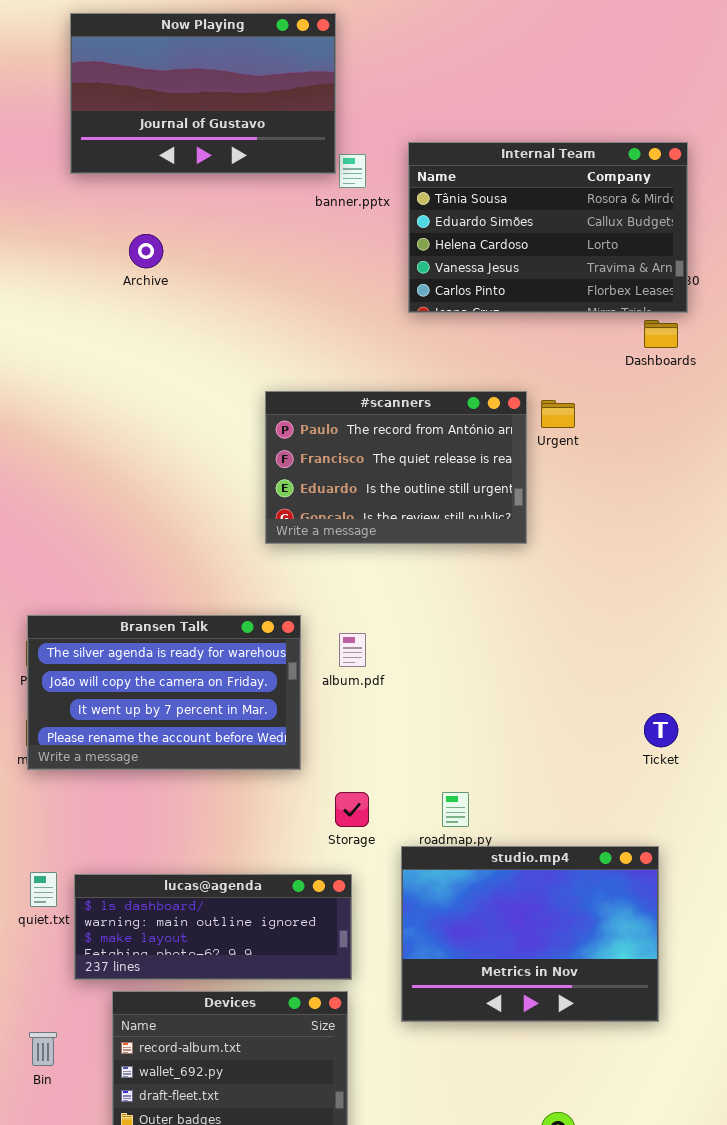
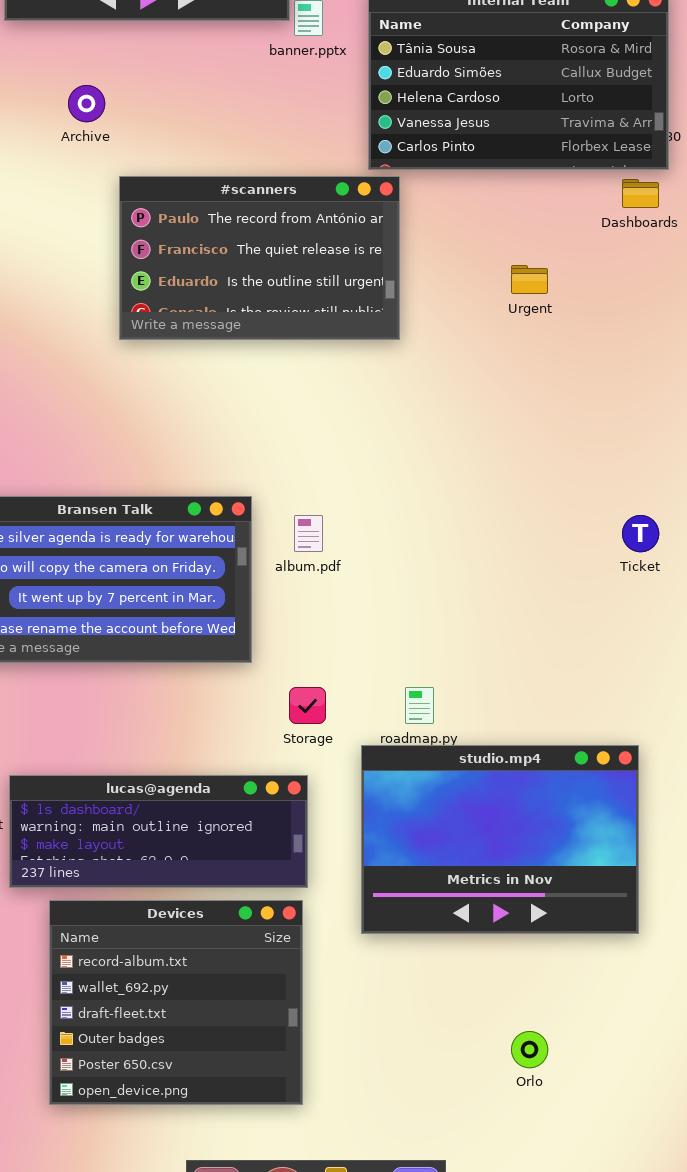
#scanners: [265,391,527,544] -> [119,176,400,340], moved
Ticket: [644,713,678,747] -> [622,515,659,552], moved

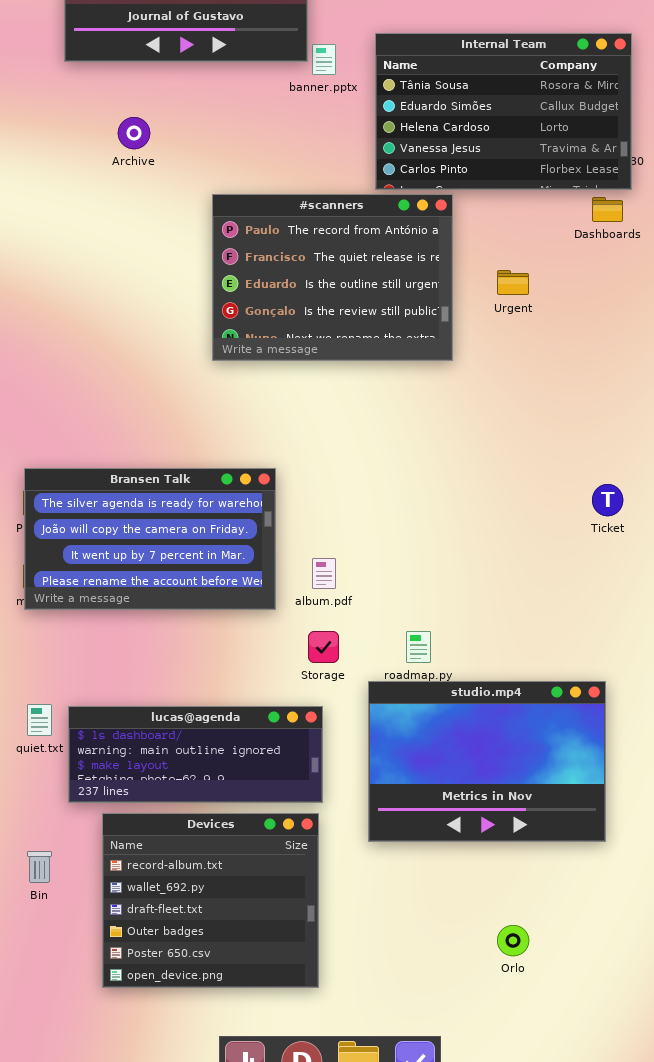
#scanners: [119,176,400,340] -> [212,194,453,361], moved, resized
album.pdf: [294,515,323,552] -> [312,558,336,589], moved

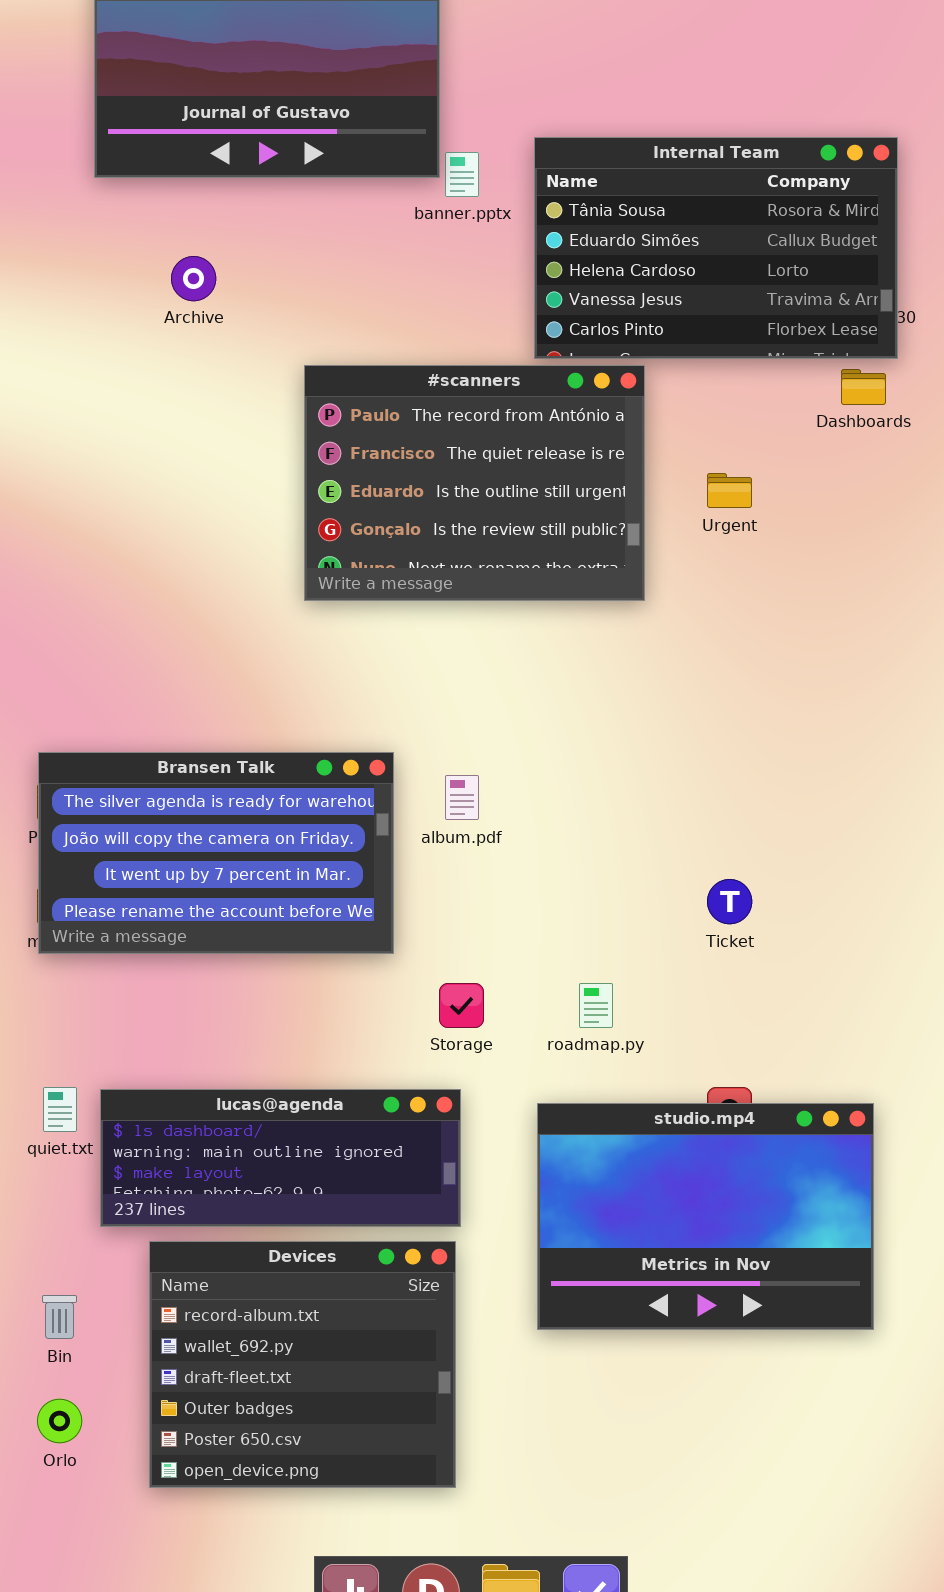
Ticket: [592,484,623,516] -> [707,879,752,924], moved
album.pdf: [312,558,336,589] -> [445,775,479,820], moved
studio.mp4: [368,681,606,842] -> [537,1103,874,1330], moved
Orlo: [497,925,529,956] -> [37,1399,82,1443], moved

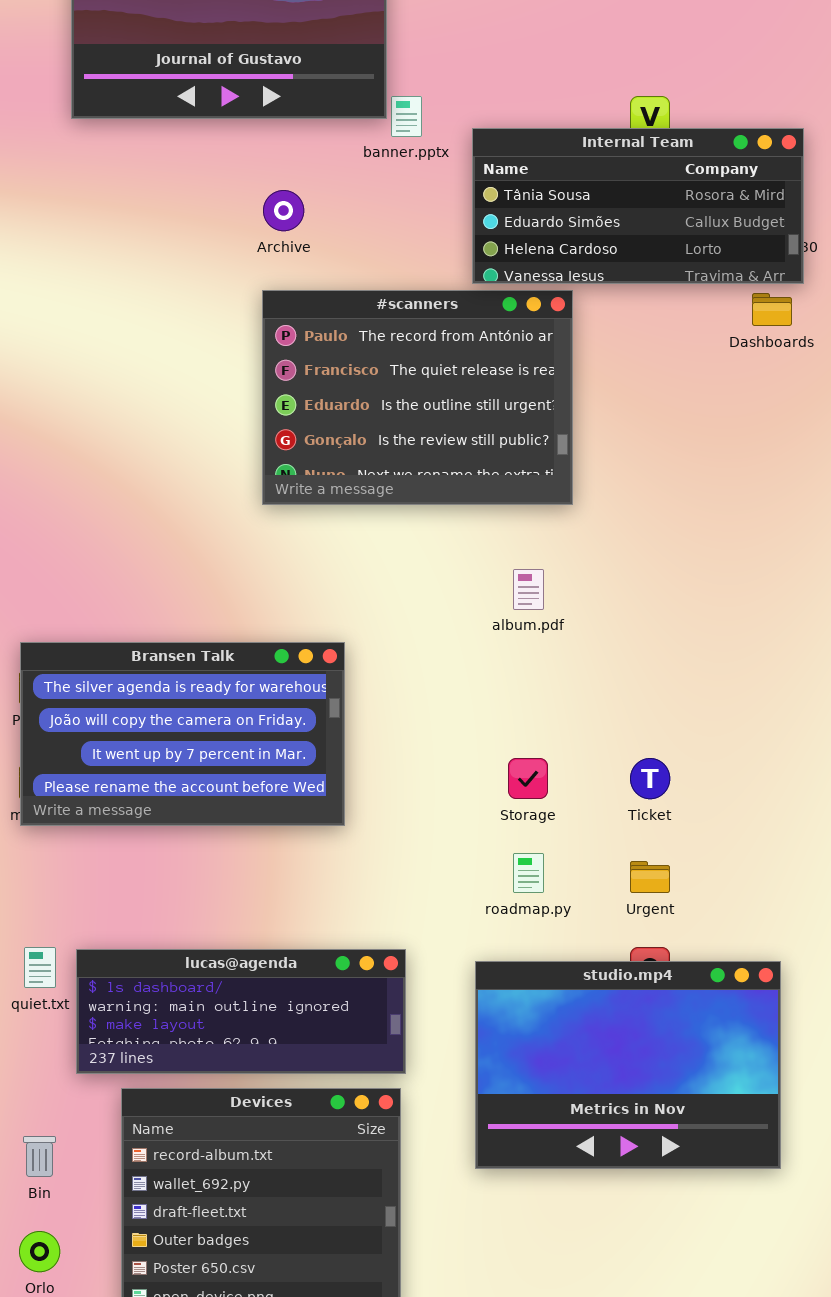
Internal Team: [534,137,898,359] -> [472,128,804,284], resized
Archive: [171,256,216,301] -> [263,190,304,231], moved
Urgent: [707,473,752,508] -> [630,861,670,893], moved
album.pdf: [445,775,479,820] -> [513,569,544,610], moved
Storage: [439,983,484,1028] -> [508,758,548,799], moved

